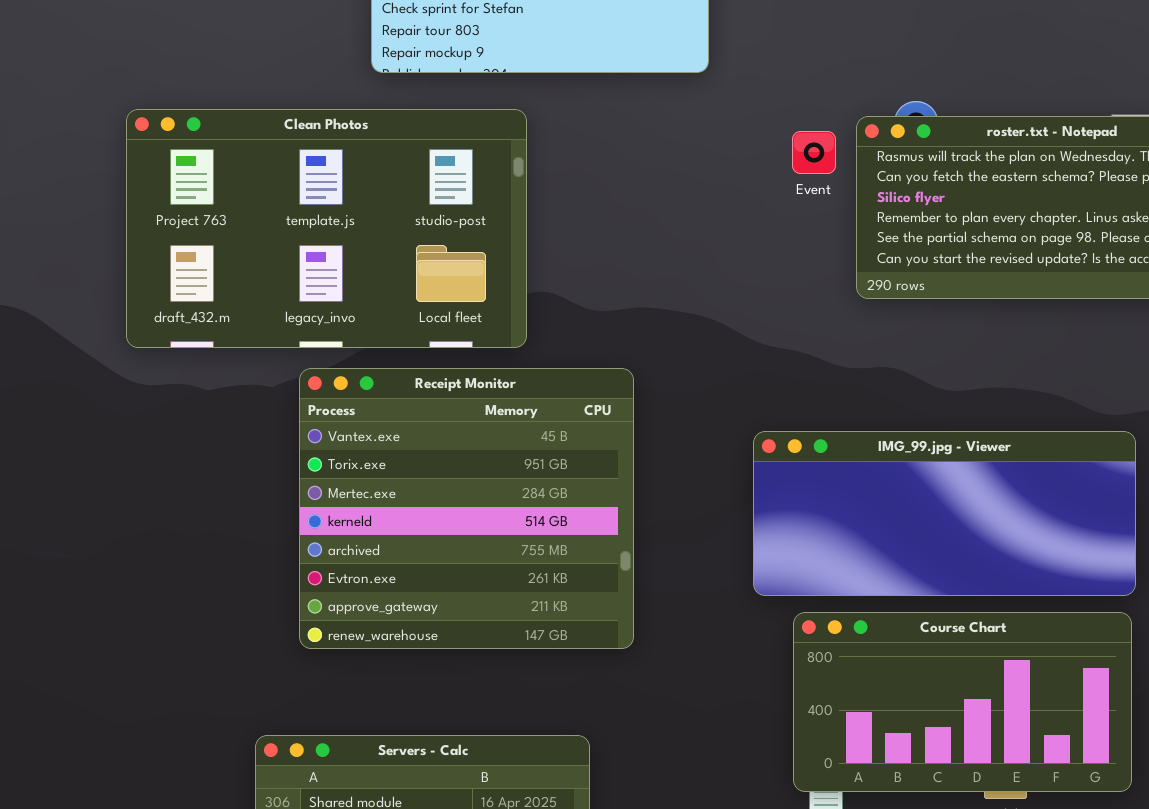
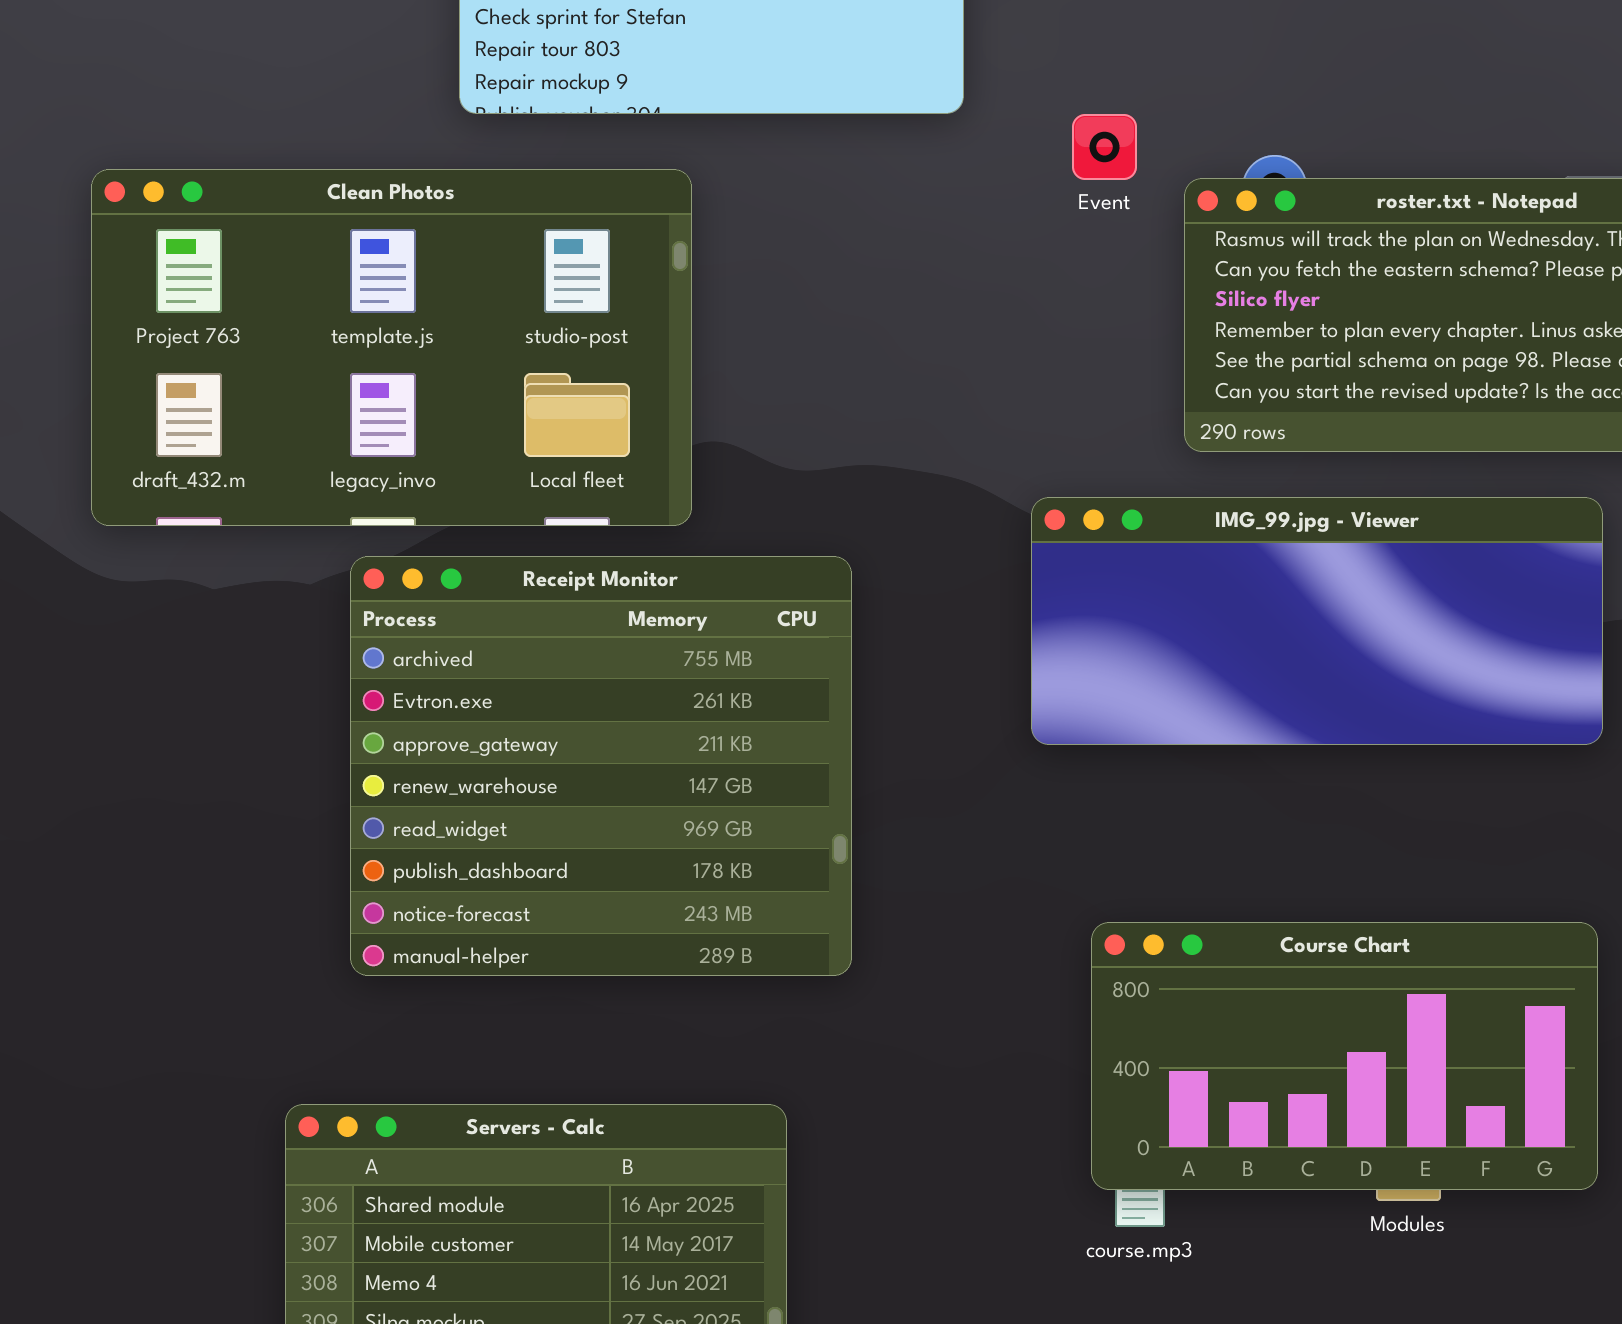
Event: [792,131,836,174] -> [1072,114,1137,180], moved
Receipt Monitor: [299,368,634,649] -> [350,556,852,976], scrolled down 4 rows
IMG_99.jpg - Viewer: [753,431,1136,596] -> [1031,497,1603,745], moved

